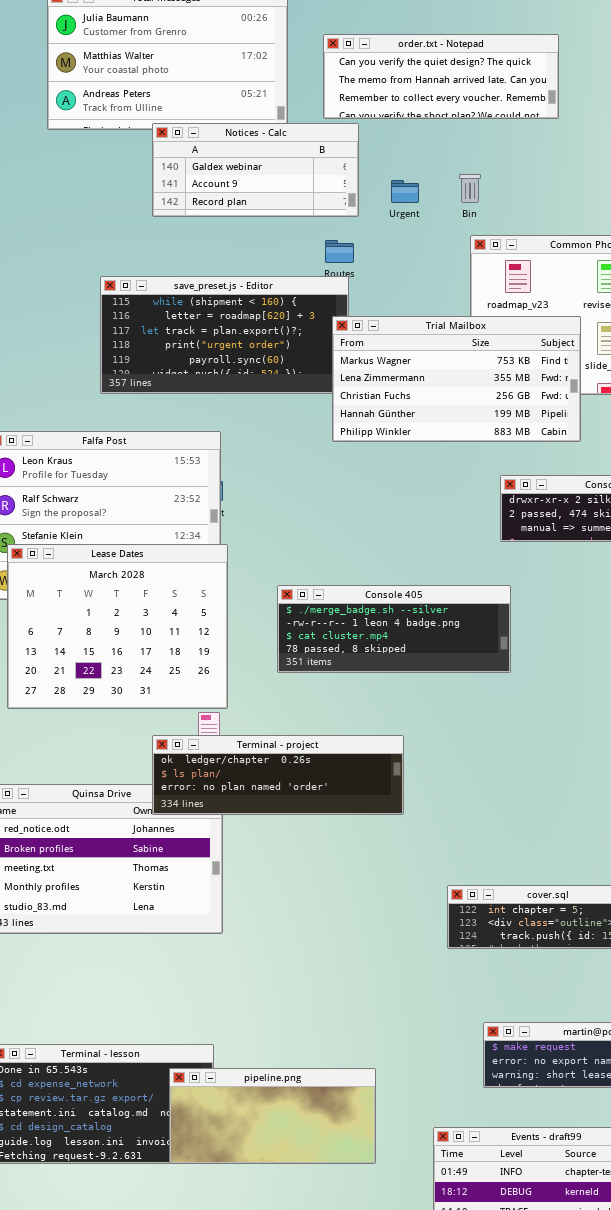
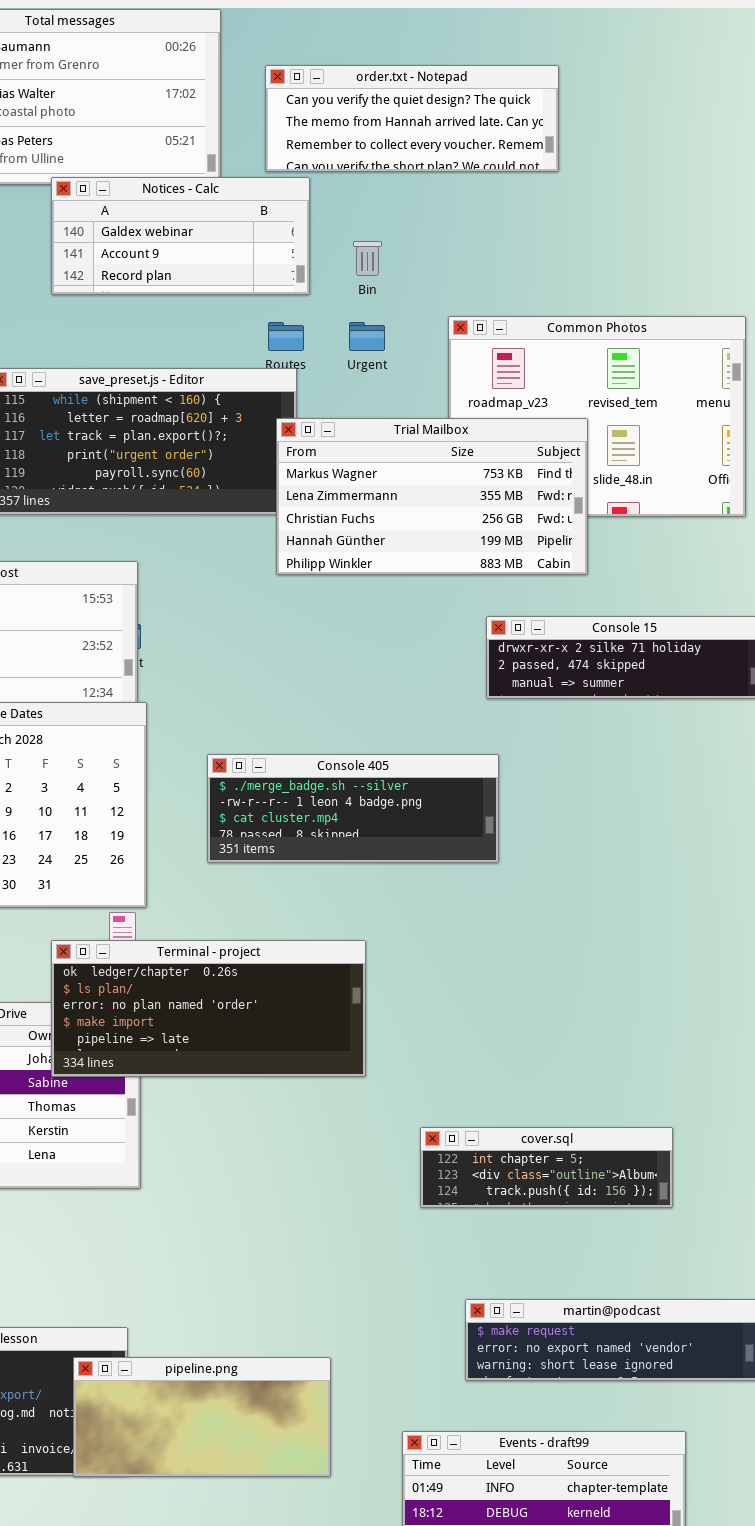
Bin: [459,174,481,203] -> [353,241,382,276], moved
Urgent: [391,180,419,203] -> [349,322,385,351], moved
Terminal - project: [152,735,404,815] -> [51,940,366,1077], resized

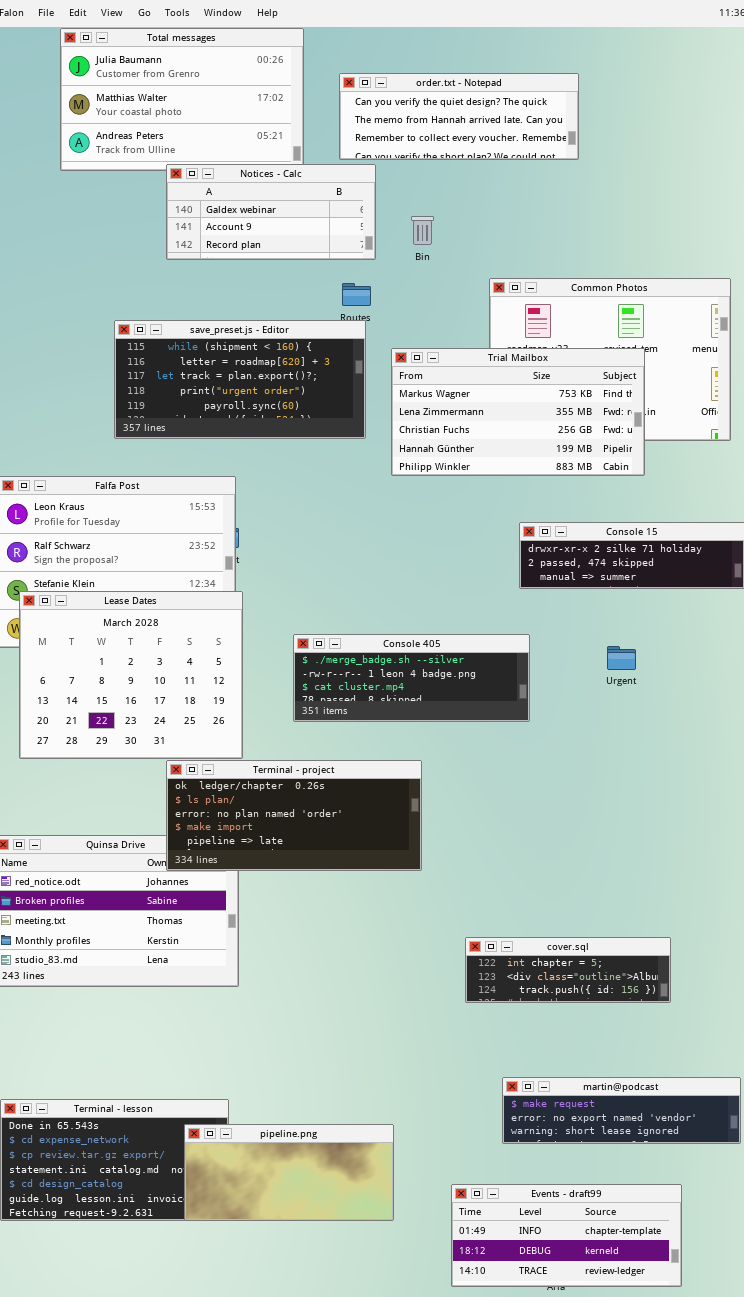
Urgent: [349,322,385,351] -> [607,646,636,670], moved
Trial Mailbox: [276,418,588,575] -> [391,348,645,476], moved
Terminal - project: [51,940,366,1077] -> [166,760,422,871], moved

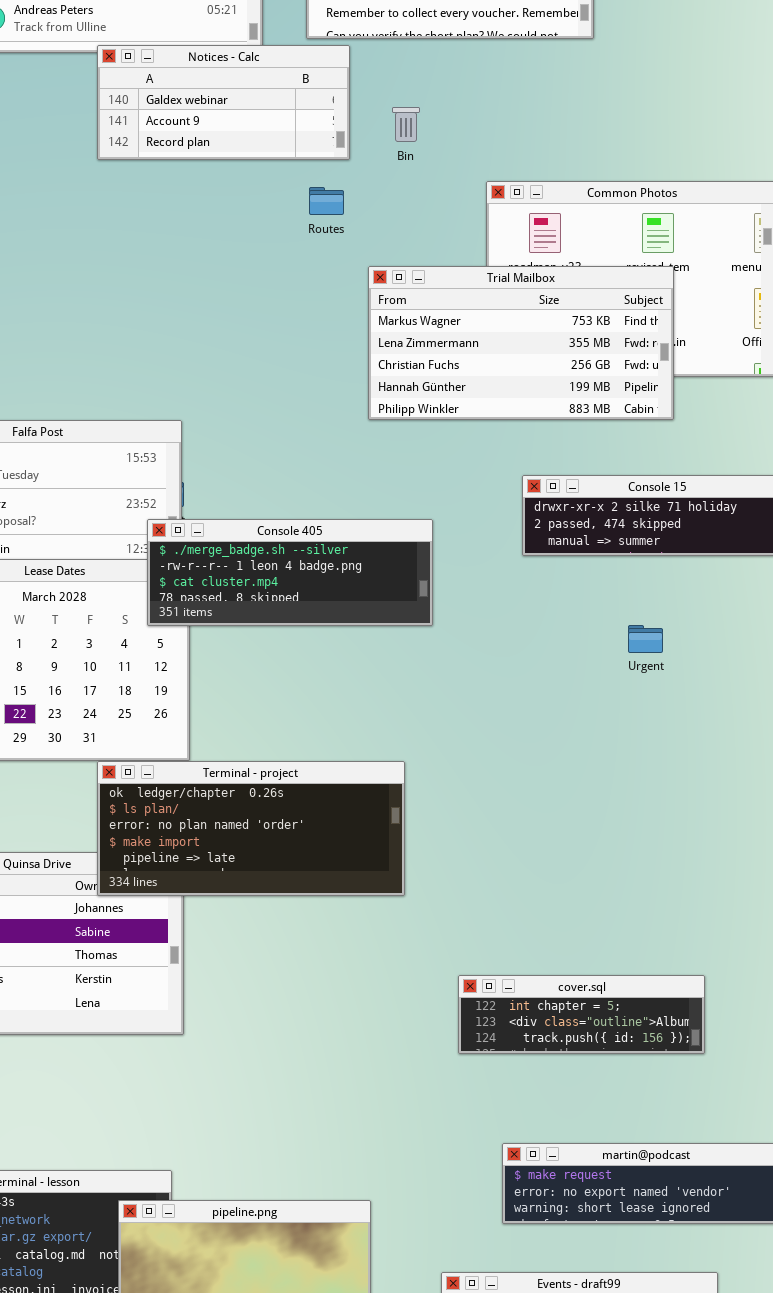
save_preset.js - Editor: [114,320,366,439] -> none, closed
Console 405: [293,634,530,722] -> [147,519,433,626], moved

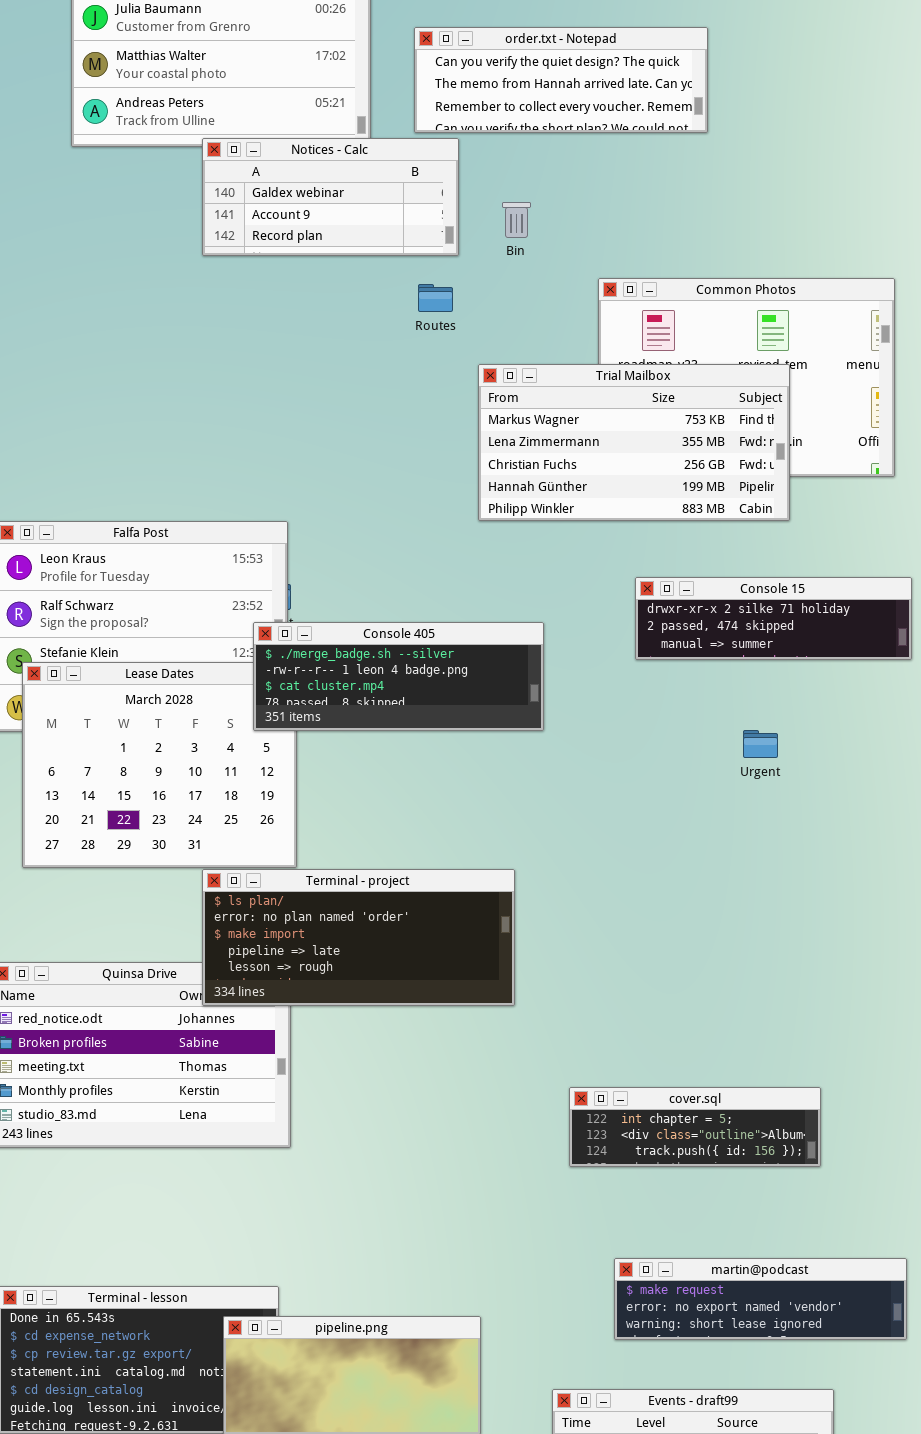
Terminal - project: [97,761,405,896] -> [202,869,515,1006], scrolled down 1 row

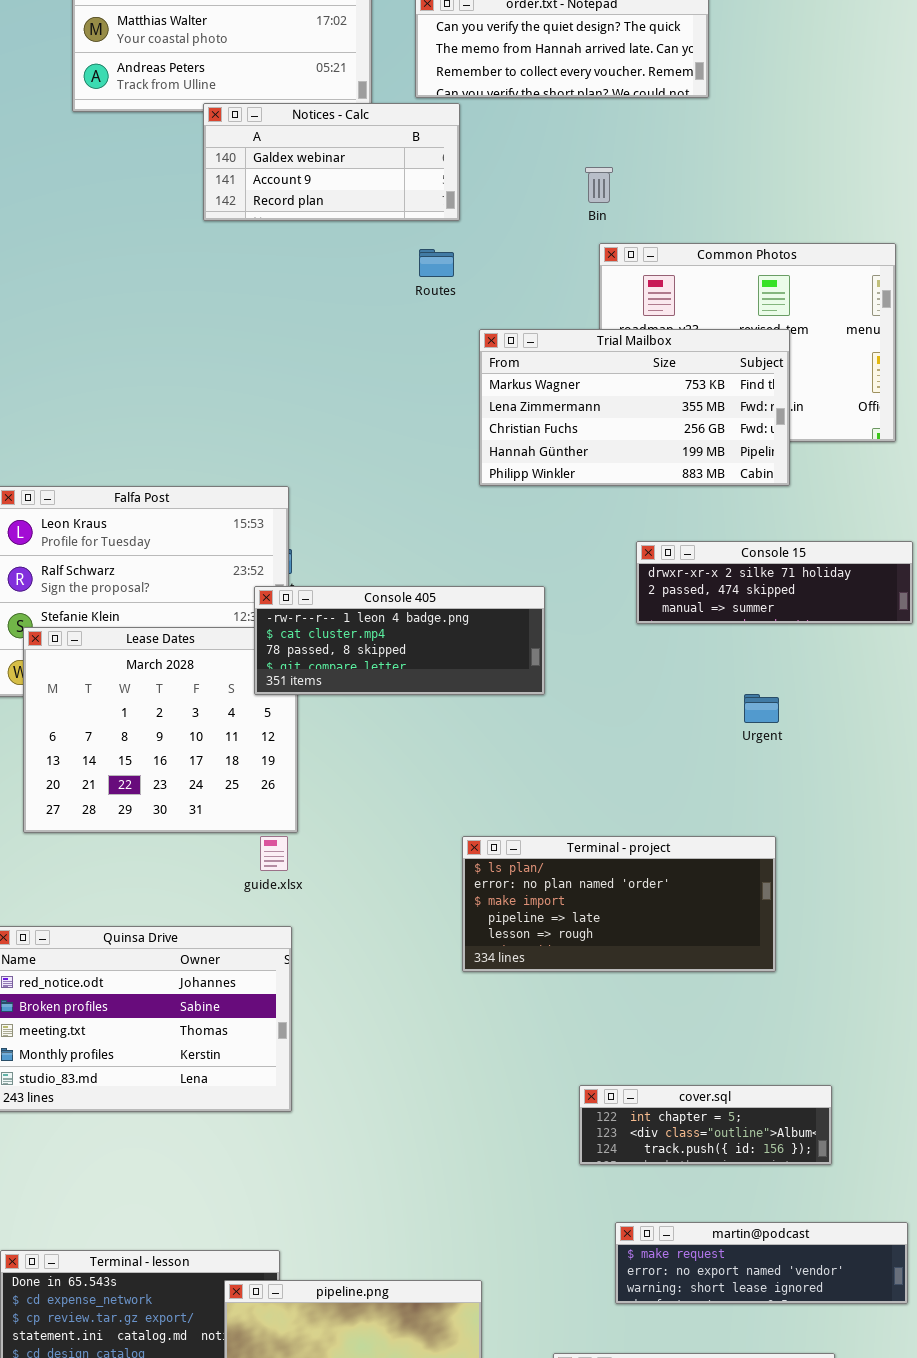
Bin: [502,202,531,238] -> [585,167,613,203], moved
Console 405: [253,622,544,731] -> [254,586,545,695], scrolled down 1 row
Terminal - project: [202,869,515,1006] -> [462,836,776,972], moved
cover.sql: [569,1087,821,1167] -> [579,1085,832,1165], moved

